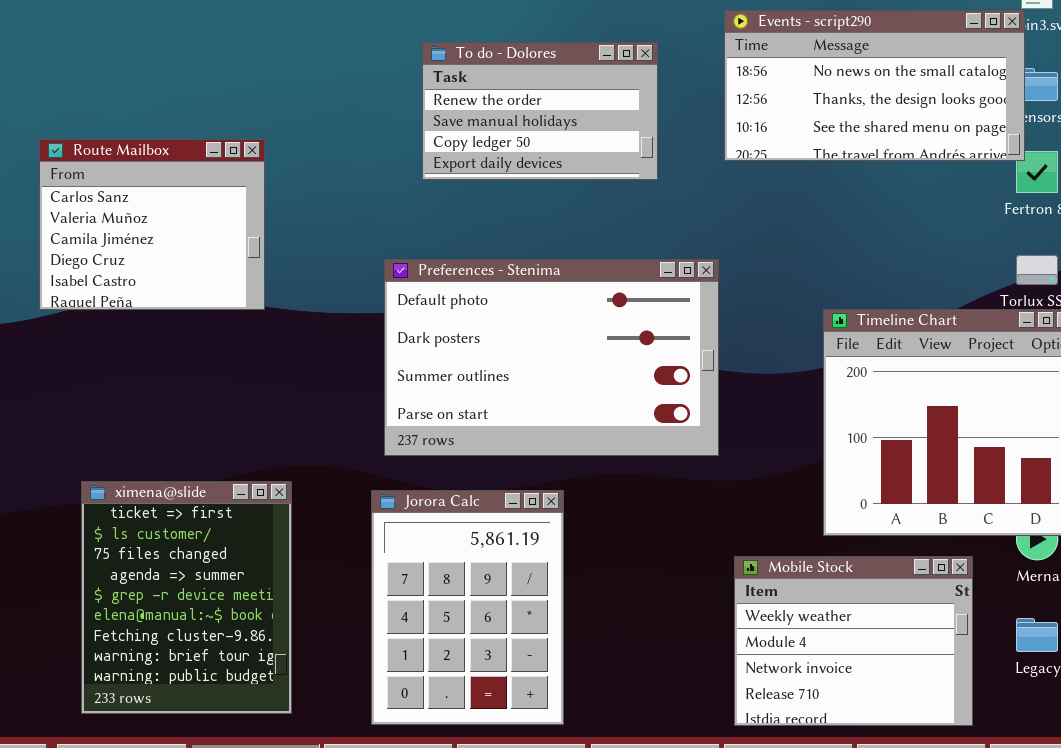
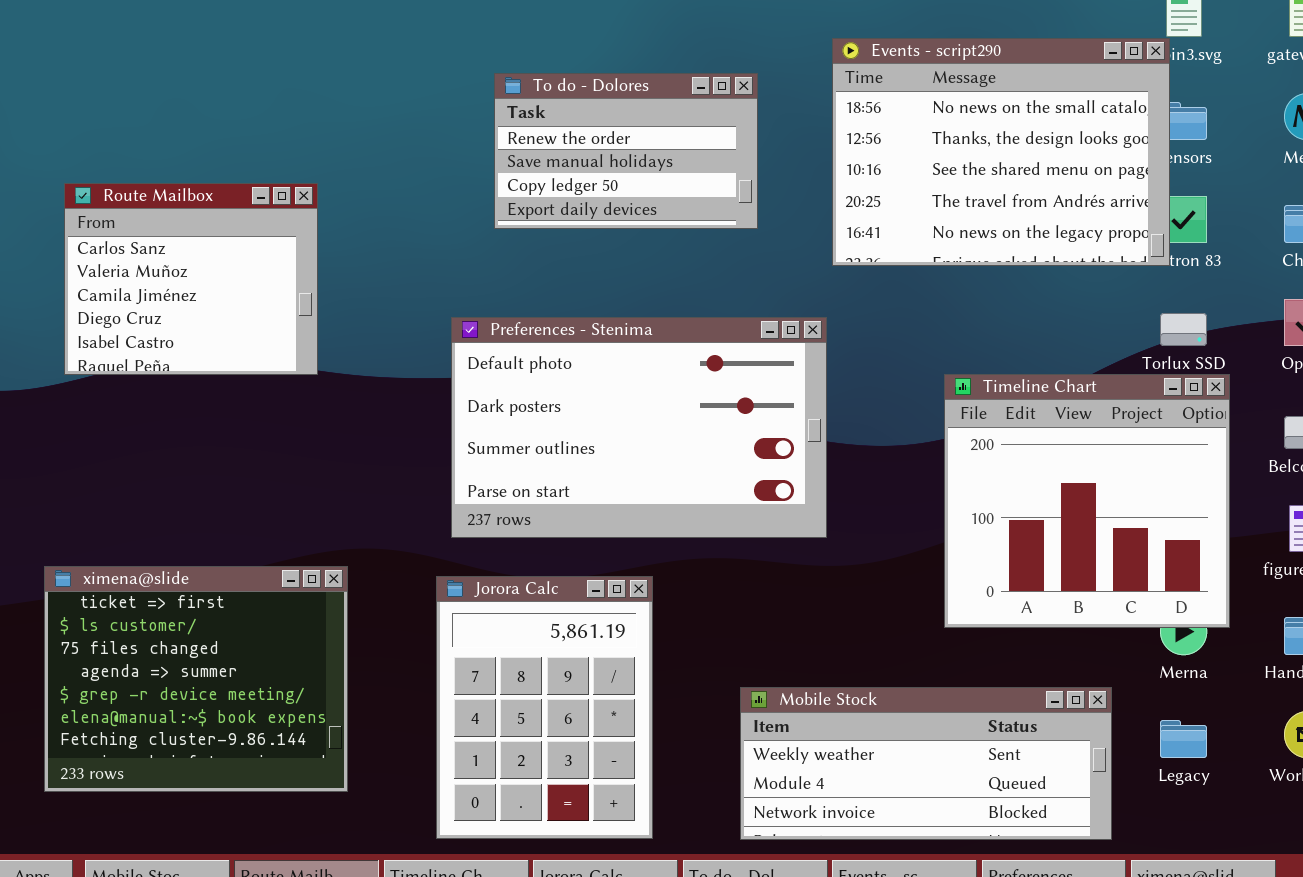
Events - script290: [724,10,1025,161] -> [832,38,1170,266], resized
ximena@slide: [81,481,292,714] -> [44,566,348,792], resized
Mobile Stock: [734,556,973,726] -> [740,687,1112,840], resized

